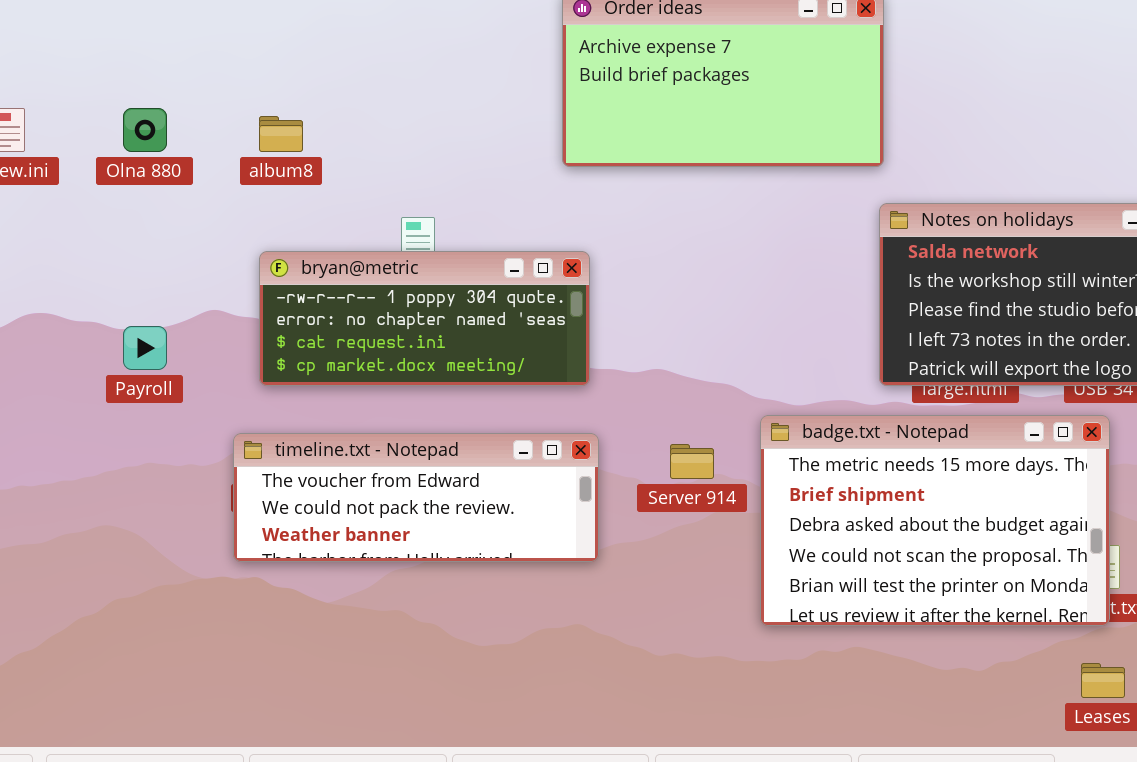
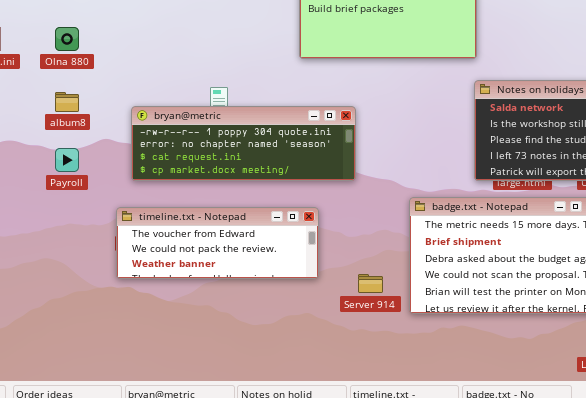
album8: [259,116,303,152] -> [55,92,79,112], moved
bryan@metric: [259,251,590,386] -> [131,106,356,181], resized
Server 914: [670,444,714,479] -> [358,274,383,293], moved

